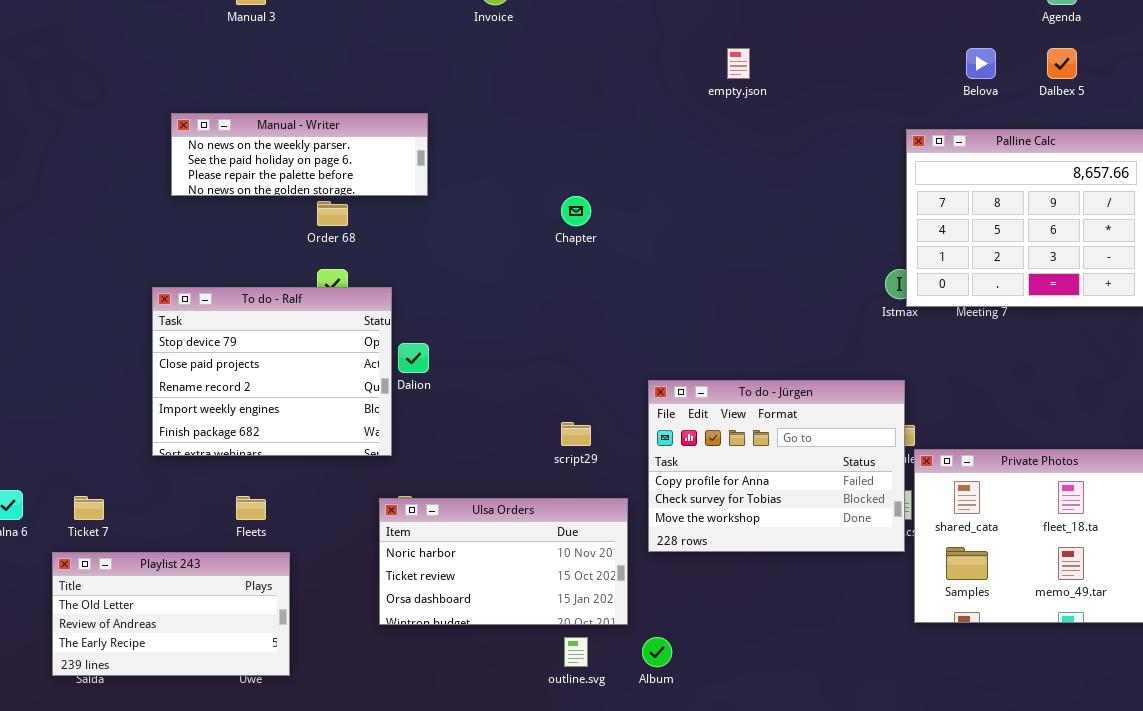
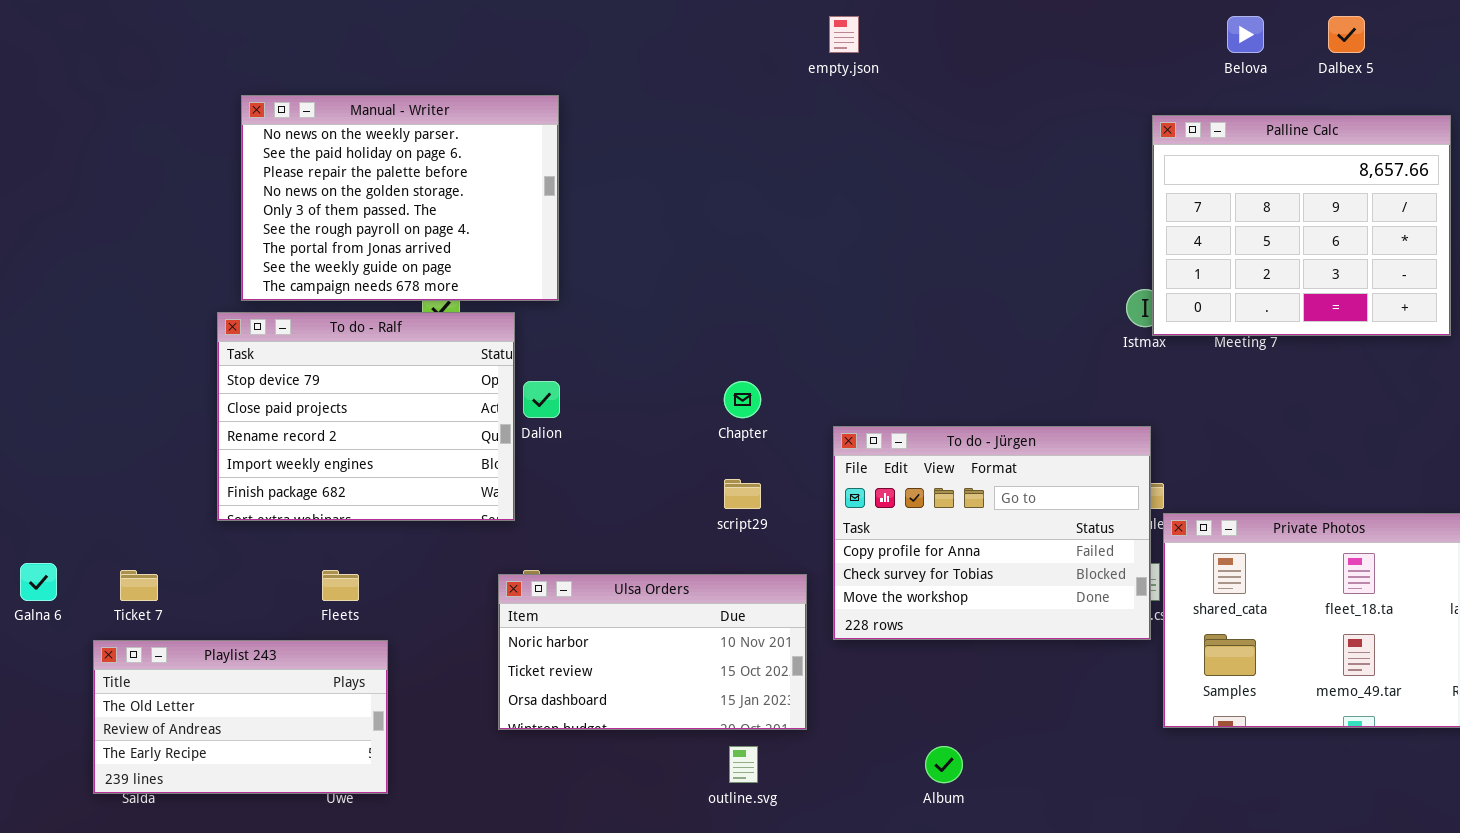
empty.json: [727,48,750,79] -> [829,16,859,53], moved
Manual - Writer: [171,113,428,196] -> [241,95,559,301], resized
Chapter: [561,196,591,226] -> [724,381,761,418], moved
Album: [642,637,672,667] -> [925,746,963,783], moved

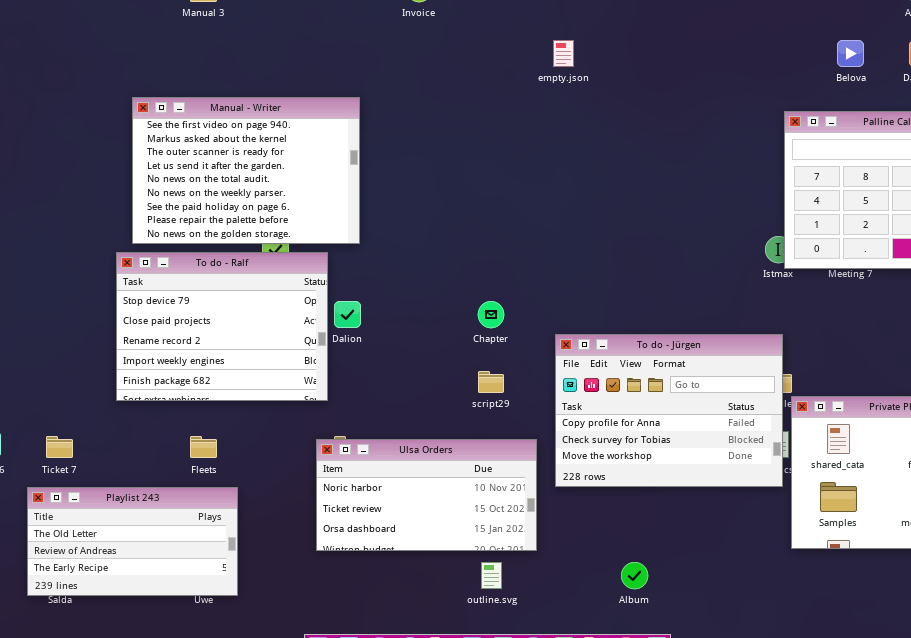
Manual - Writer: [241,95,559,301] -> [132,97,360,244], scrolled up 5 rows

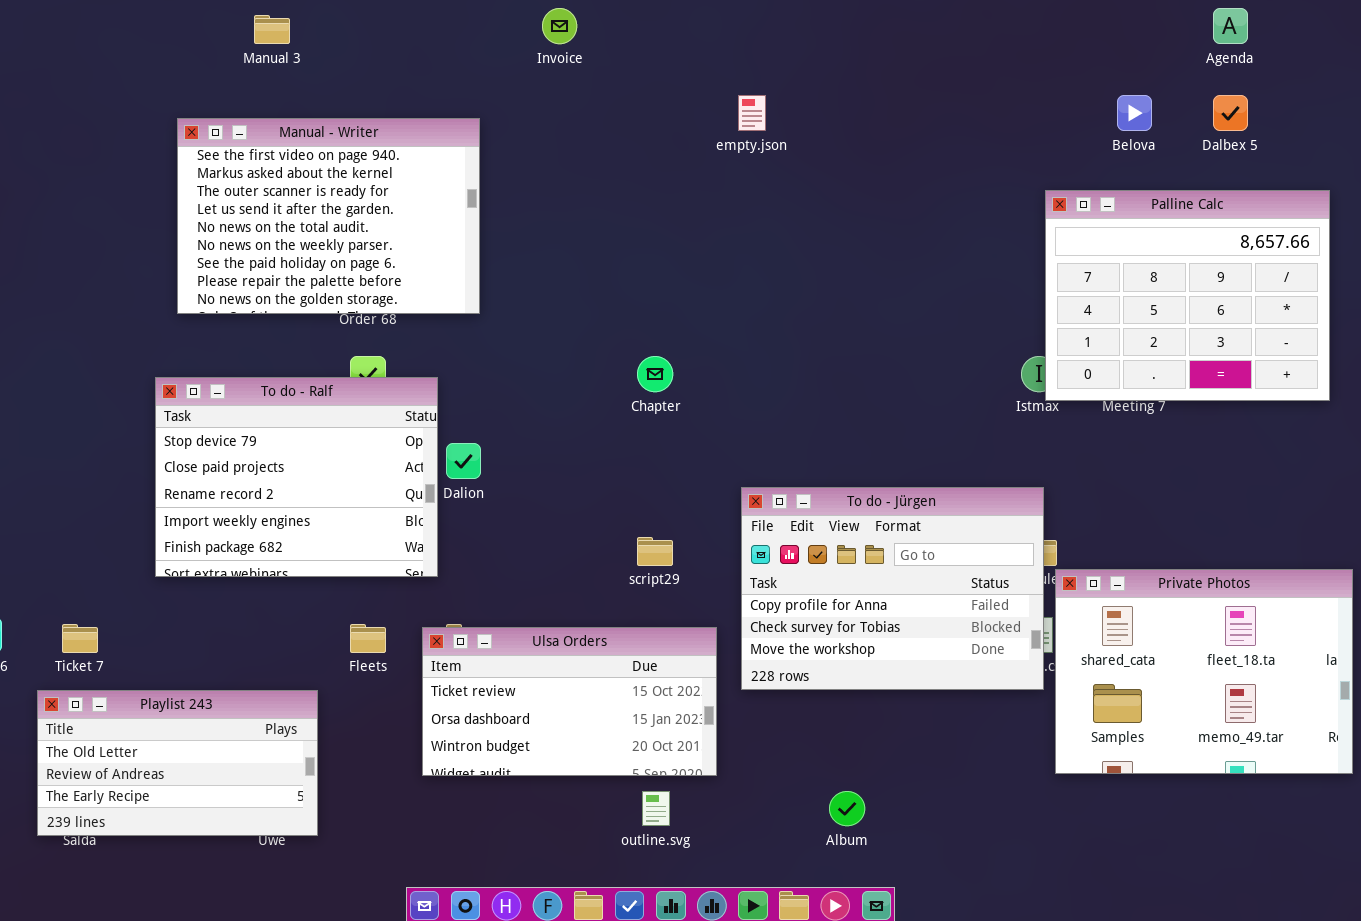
Manual - Writer: [132,97,360,244] -> [177,118,480,314], moved
Chapter: [478,301,504,328] -> [637,356,673,392], moved
Fleets: [190,436,217,458] -> [350,624,386,653], moved
Ulsa Orders: [316,439,537,551] -> [422,627,717,776], scrolled down 1 row

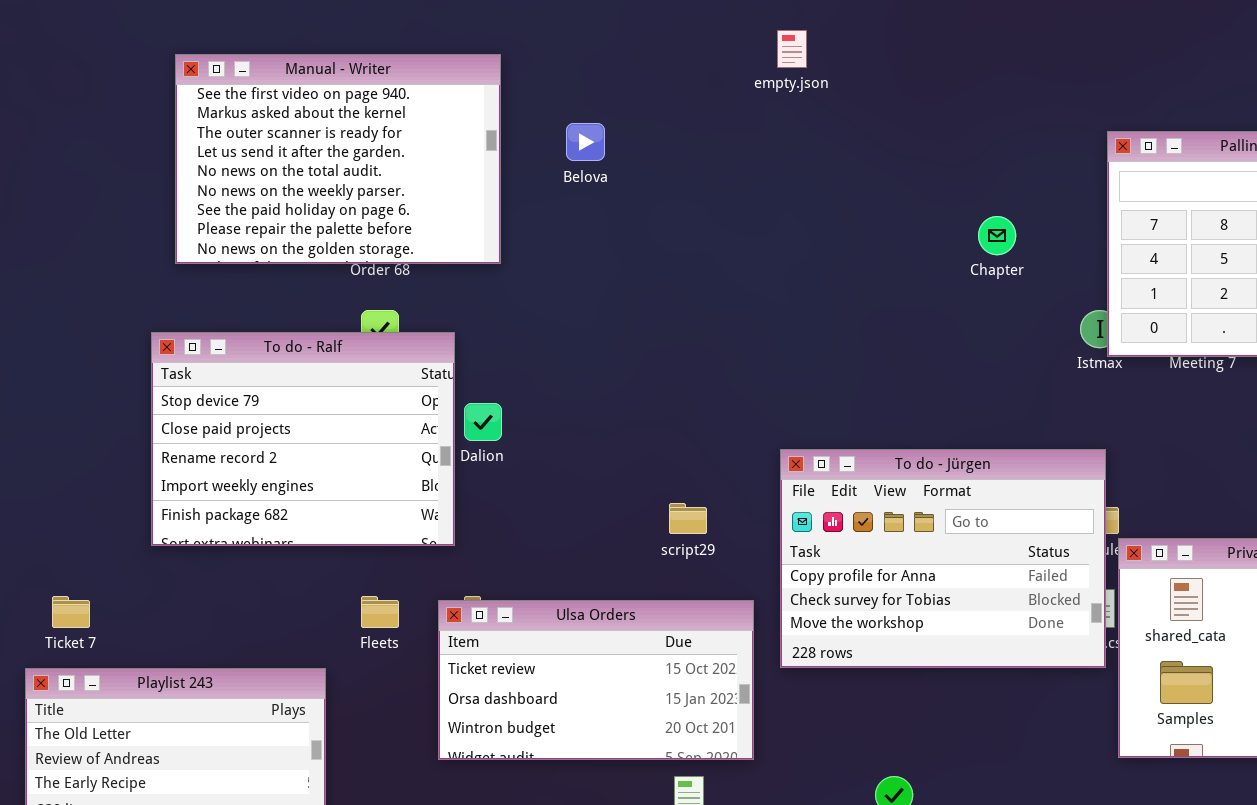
Belova: [1117,95,1152,131] -> [566,123,605,161], moved
Chapter: [637,356,673,392] -> [978,216,1016,255], moved

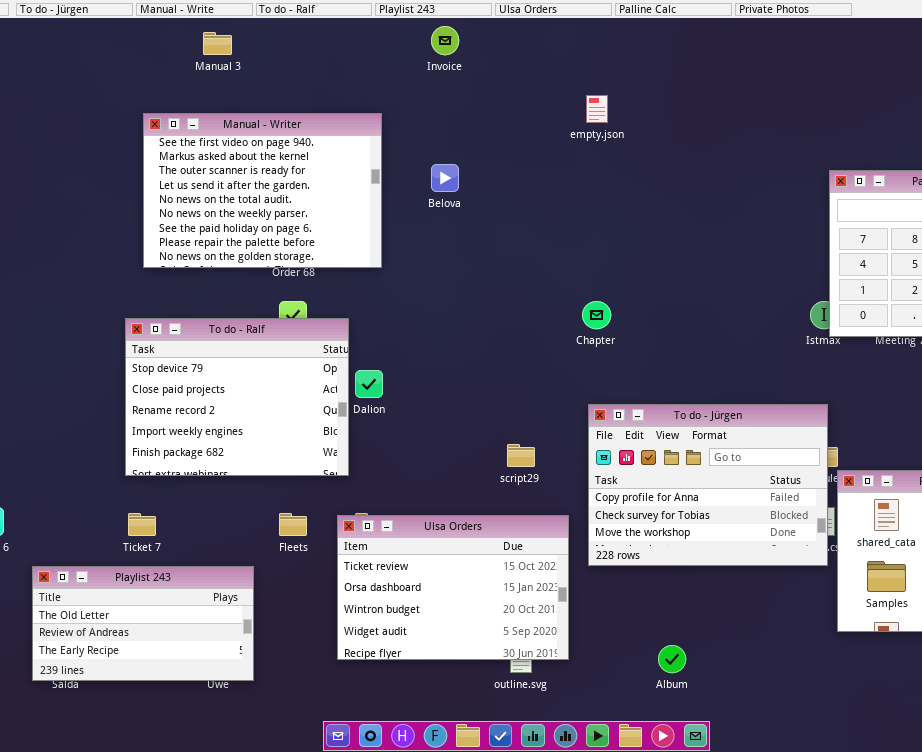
Chapter: [978,216,1016,255] -> [582,301,611,329], moved
Ticket 7: [52,596,90,628] -> [128,513,156,536], moved
Ulsa Orders: [438,600,754,760] -> [337,515,569,660], resized

